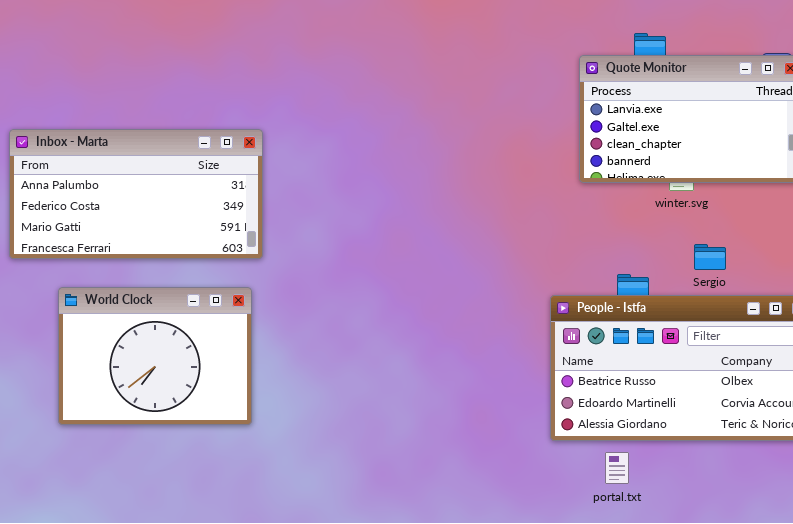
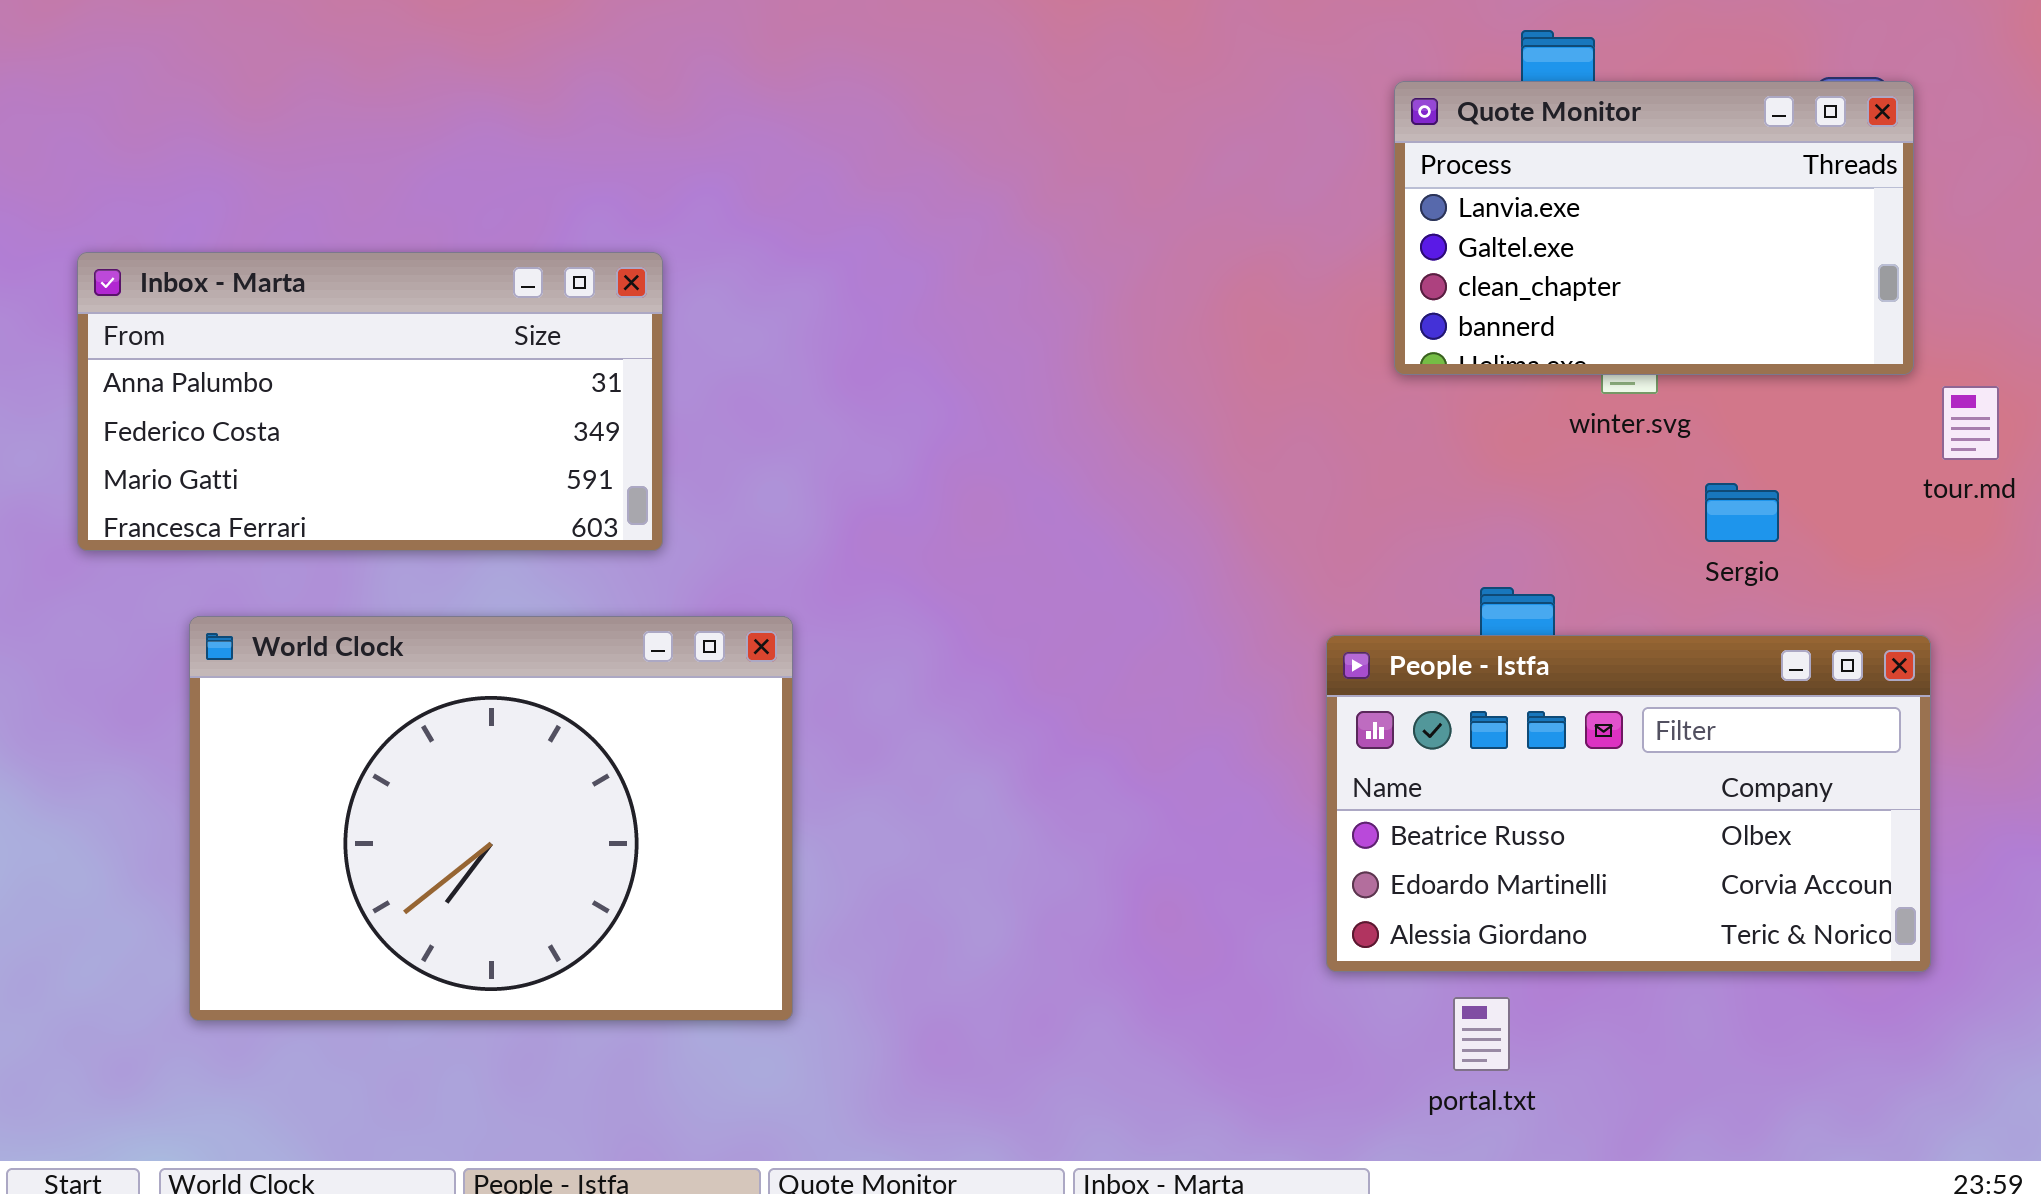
Sergio: [694,244,726,270] -> [1705,483,1779,542], moved
World Clock: [58,287,252,425] -> [189,616,793,1021], resized

